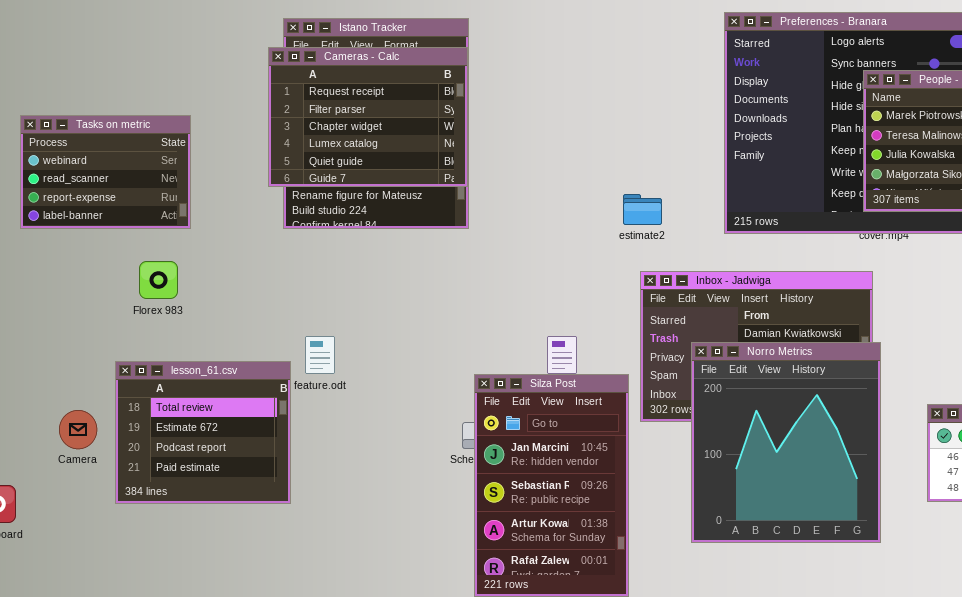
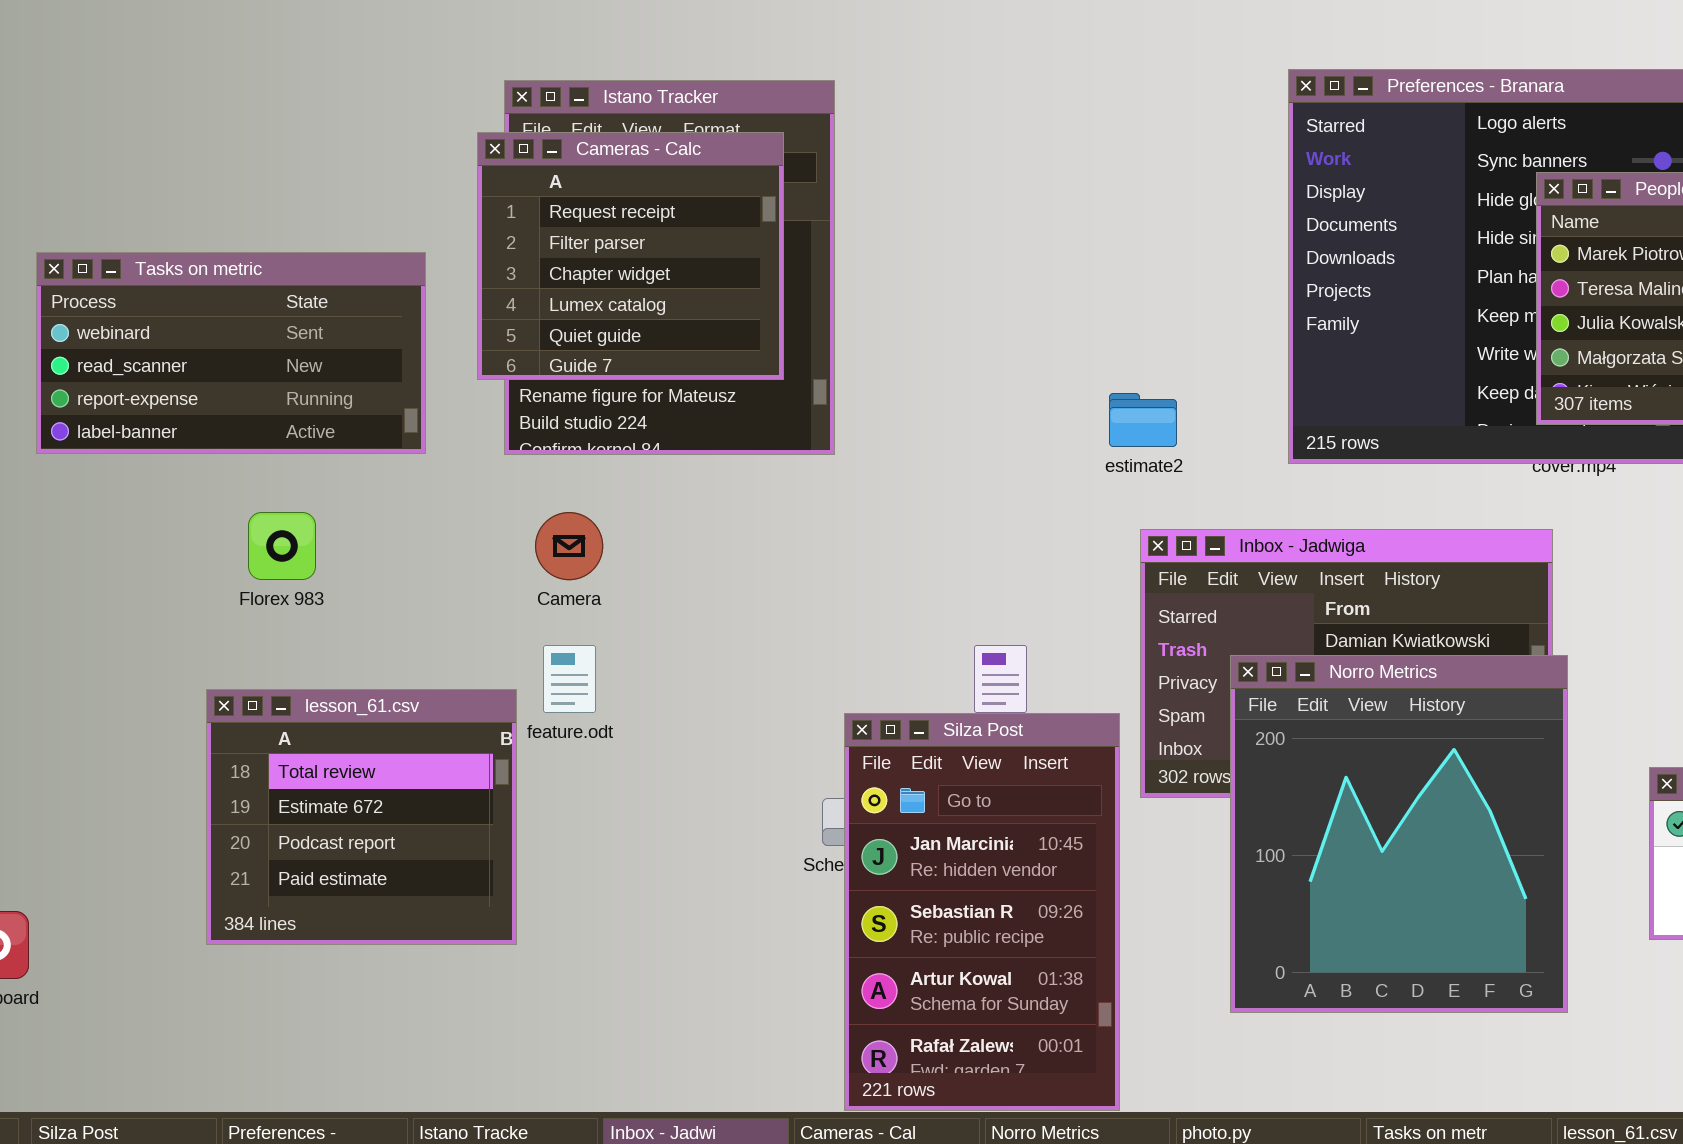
Cameras - Calc: [268,47,468,187] -> [477,132,784,380], resized
Tasks on metric: [20,115,191,229] -> [36,252,426,454], resized
Camera: [59,410,97,449] -> [535,512,603,580], moved

